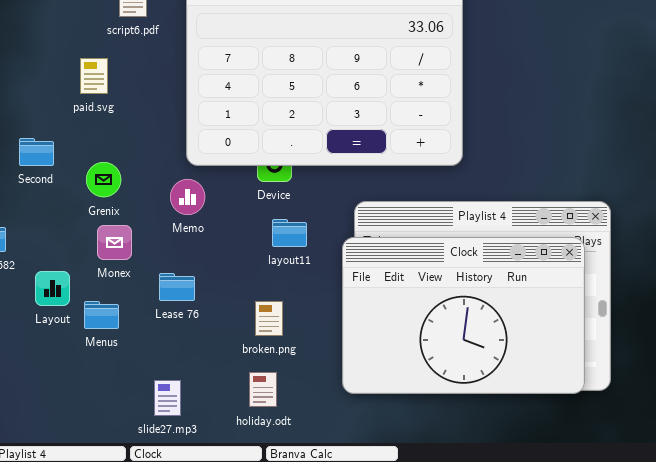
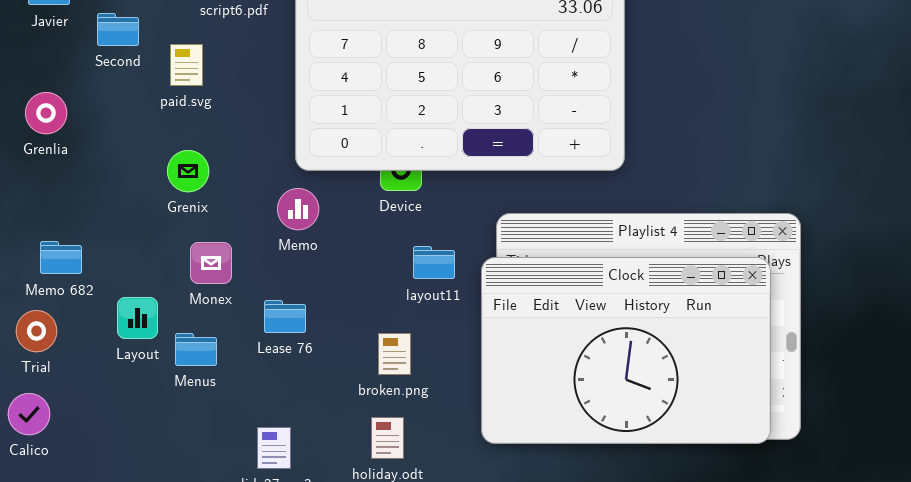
Second: [19,138,54,166] -> [97,13,139,46], moved
Grenix: [86,162,121,197] -> [167,150,209,192], moved
layout11: [272,219,307,247] -> [413,246,455,279], moved

